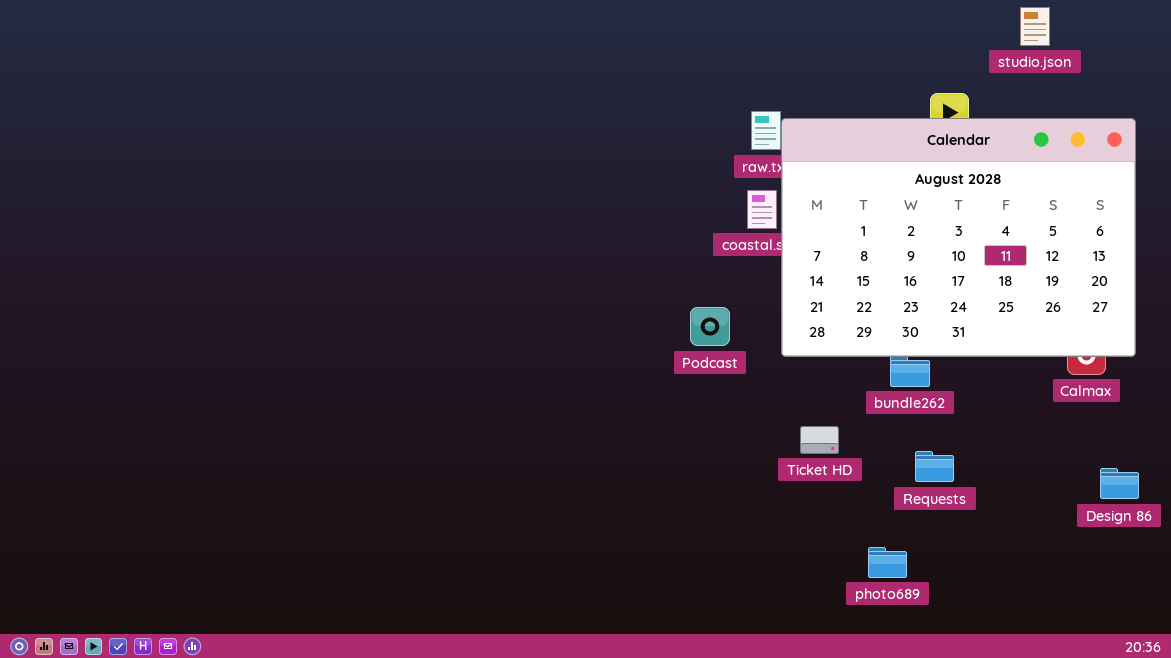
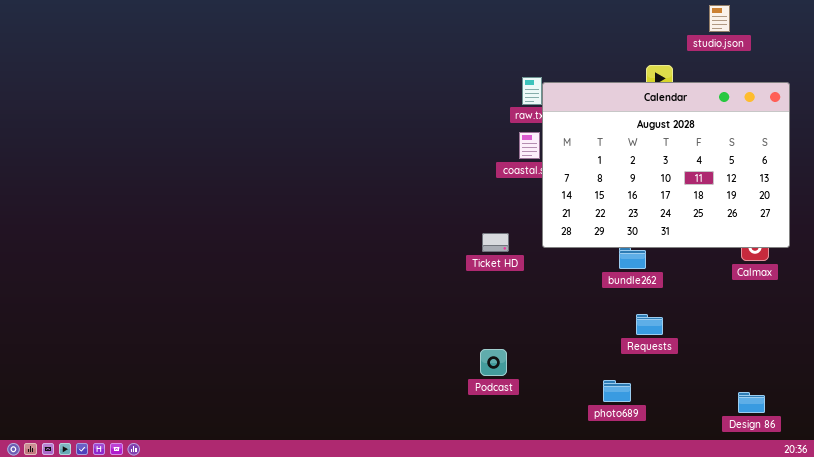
Podcast: [690,307,730,346] -> [480,349,507,376], moved
Ticket HD: [800,426,839,454] -> [482,233,509,252], moved
Design 86: [1100,468,1139,499] -> [738,392,765,413], moved

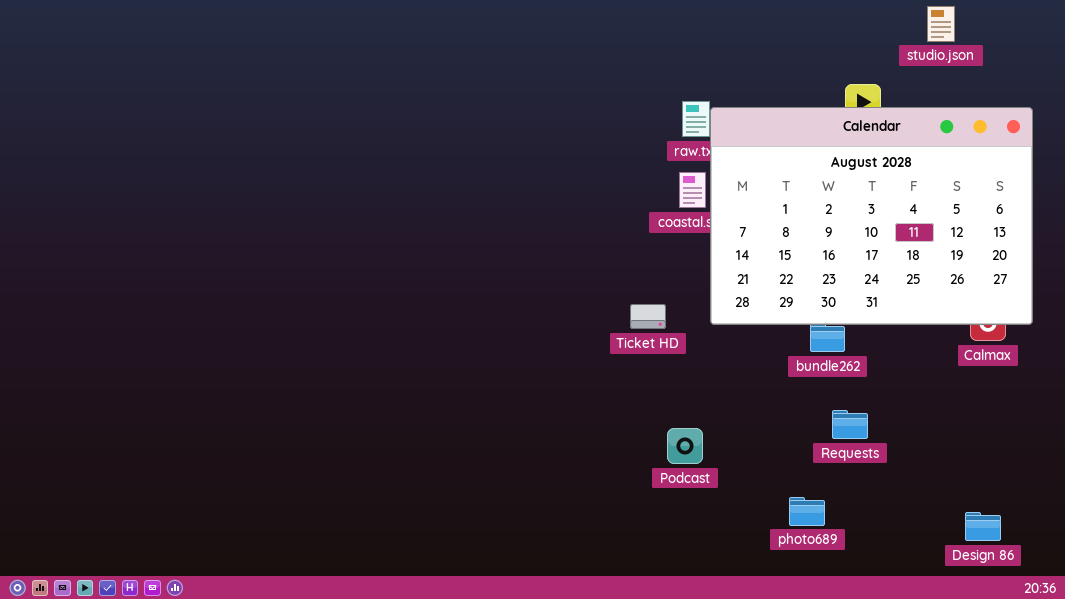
Podcast: [480,349,507,376] -> [667,428,703,464], moved

